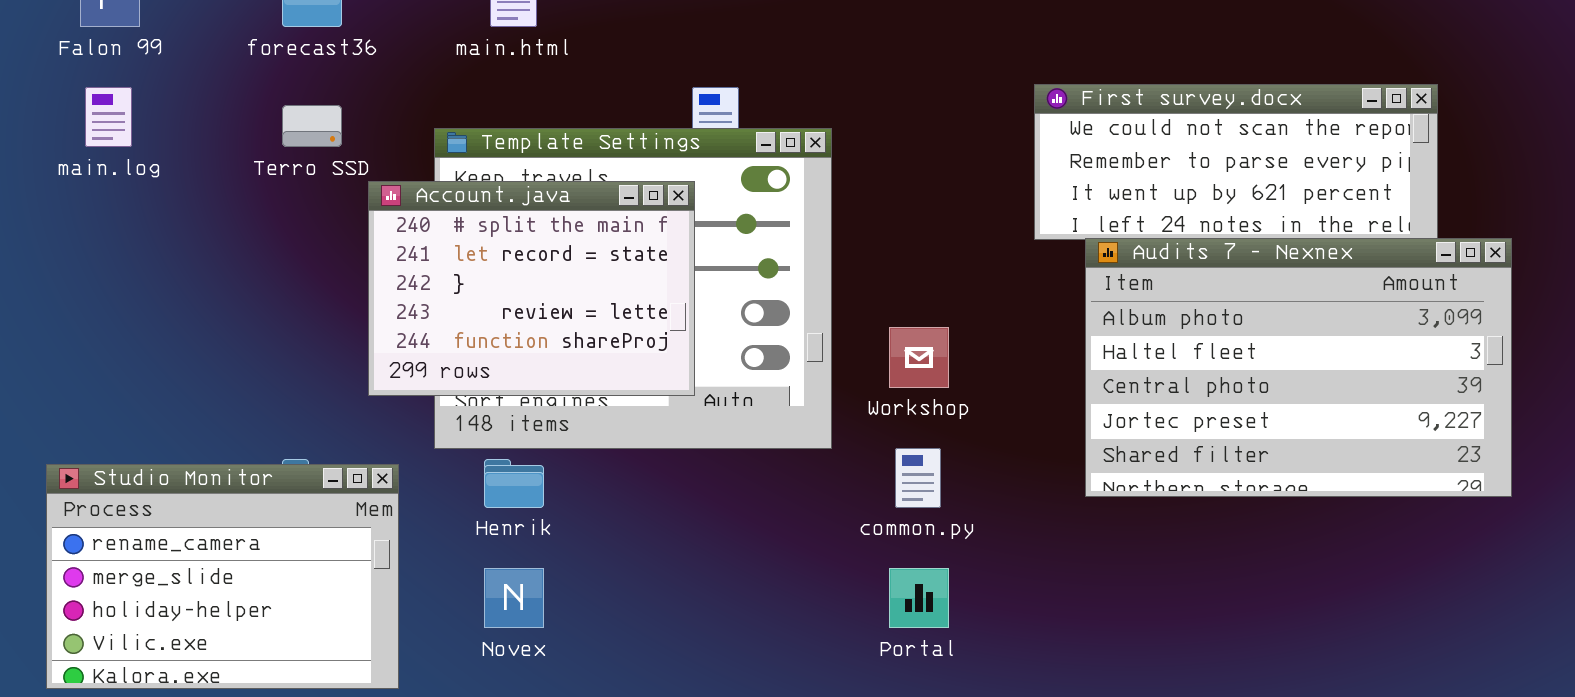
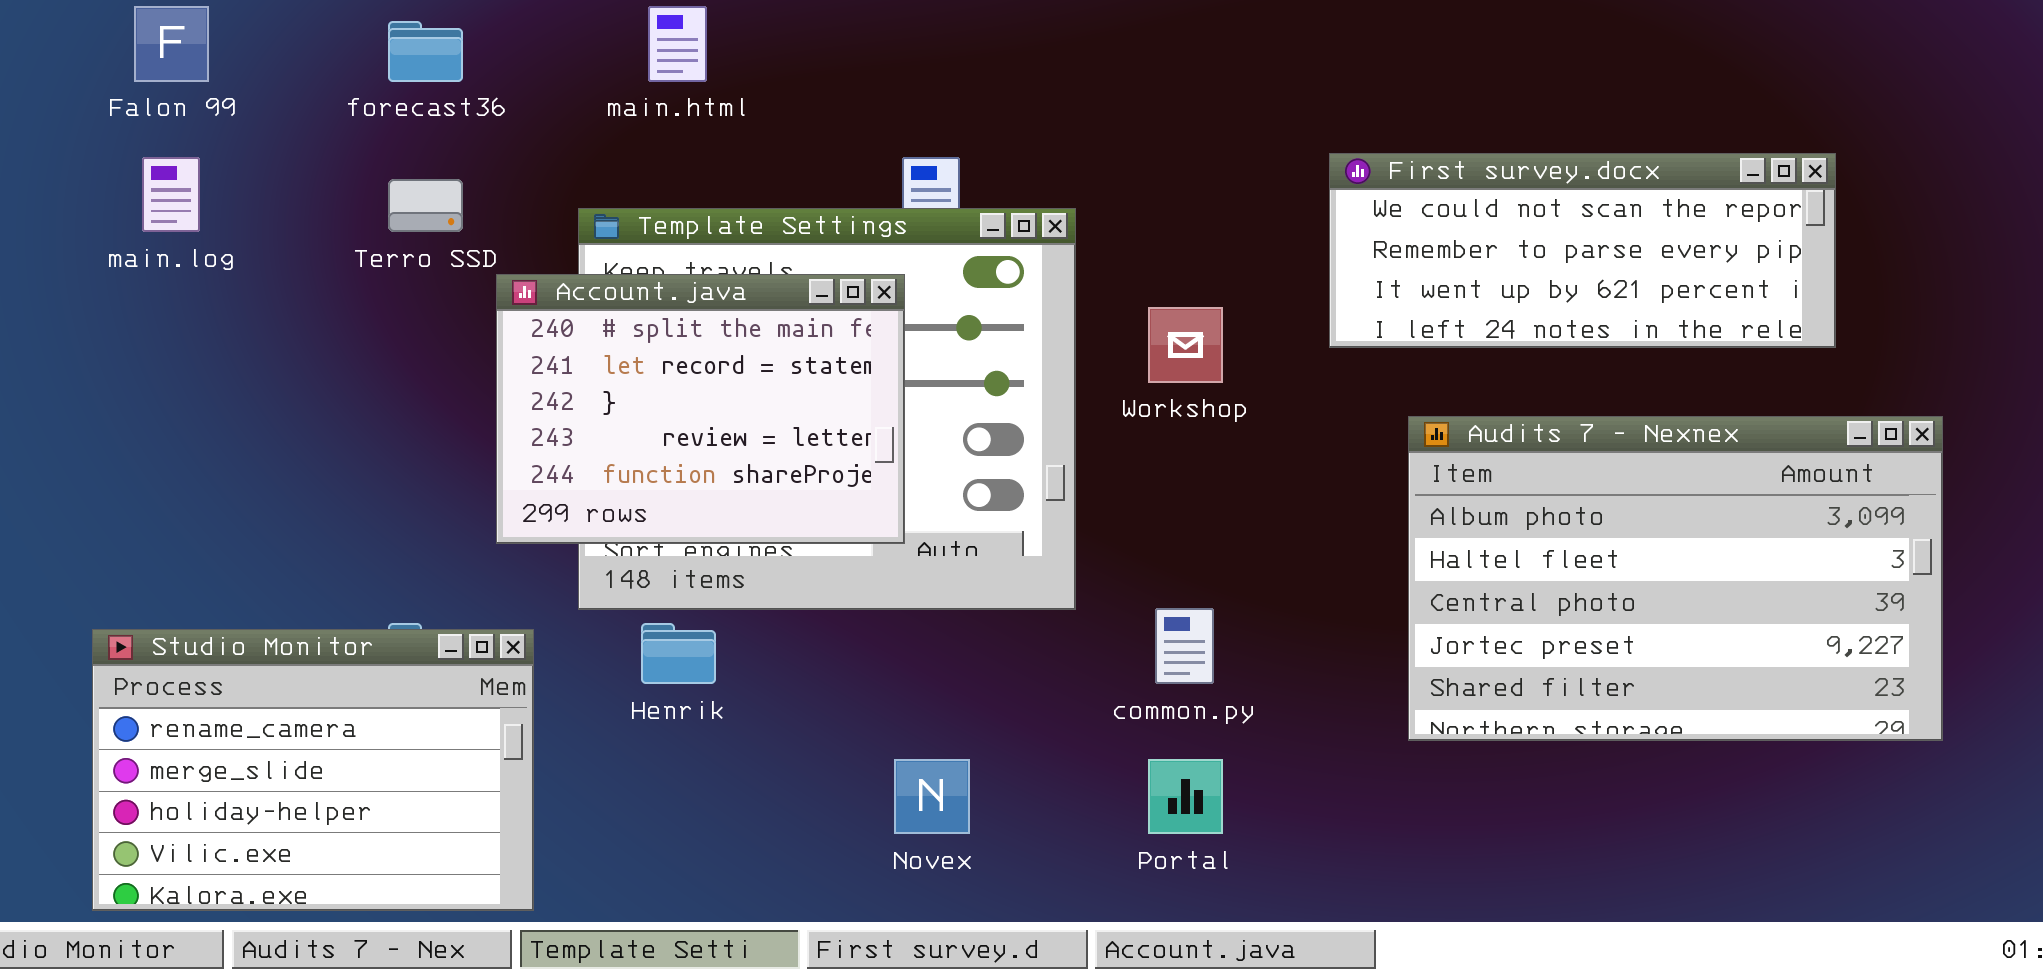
Audits 7 - Nexnex: [1085,238,1512,497] -> [1408,416,1943,741], moved
Workshop: [889,327,949,388] -> [1148,307,1223,383], moved
Novex: [484,568,544,628] -> [894,759,970,834], moved

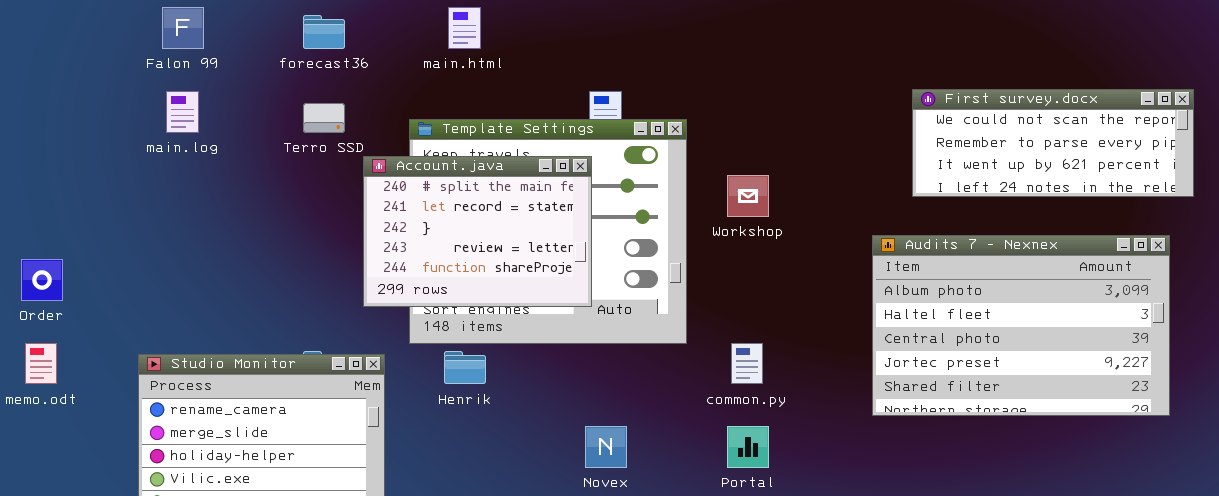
First survey.docx: [1329,153,1836,348] -> [912,89,1194,197], moved

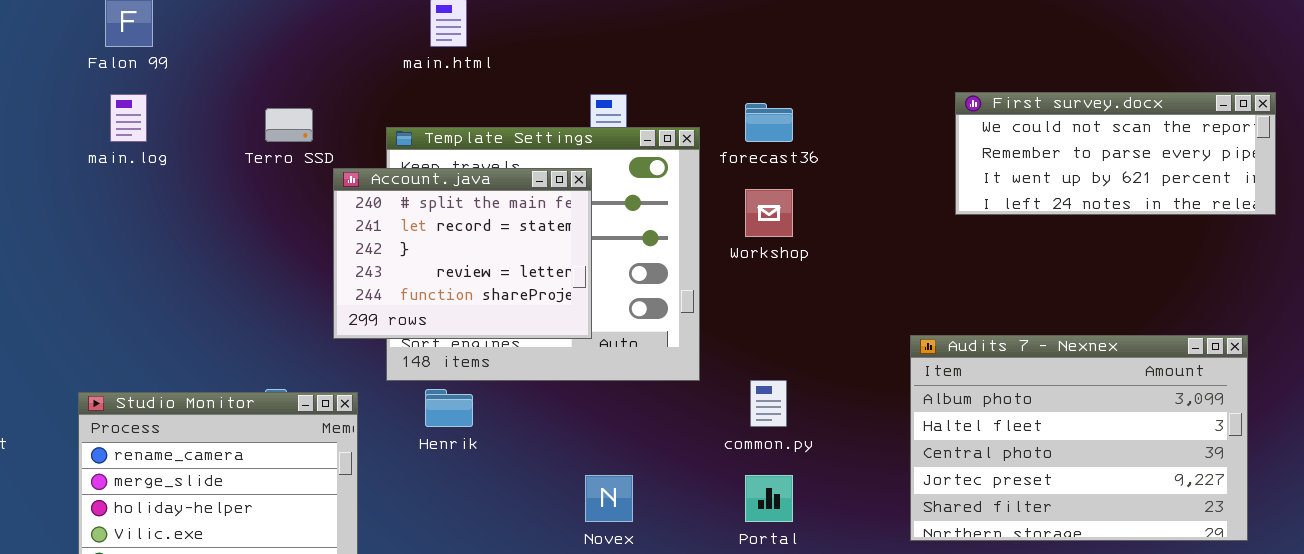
forecast36: [303,15,345,49] -> [745,103,793,142], moved
Audits 7 - Nexnex: [872,235,1170,416] -> [910,335,1248,541], moved

